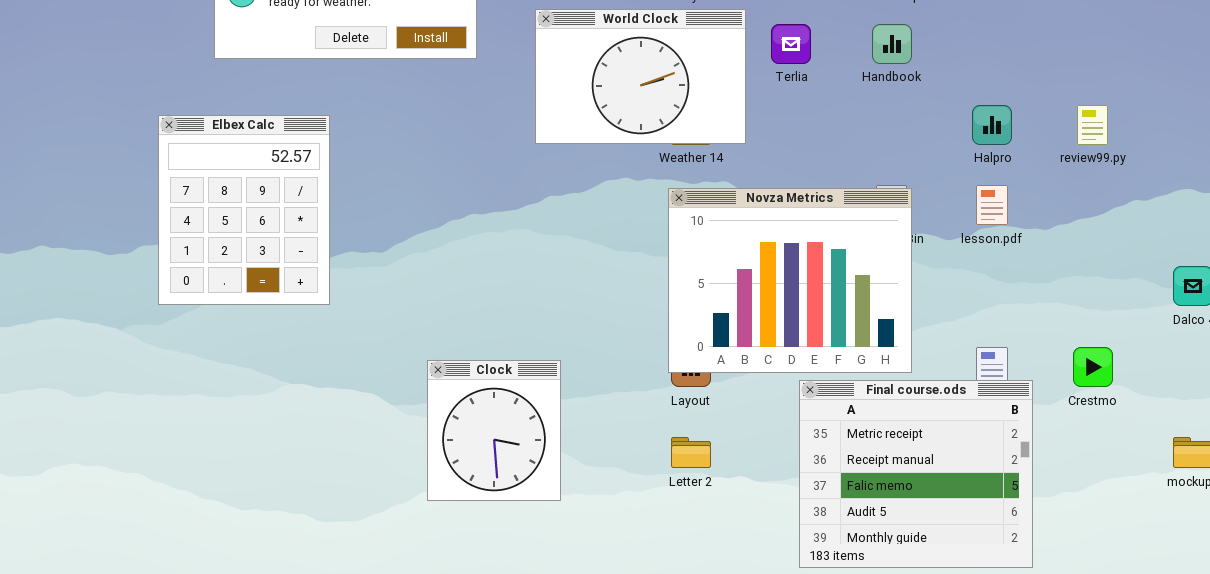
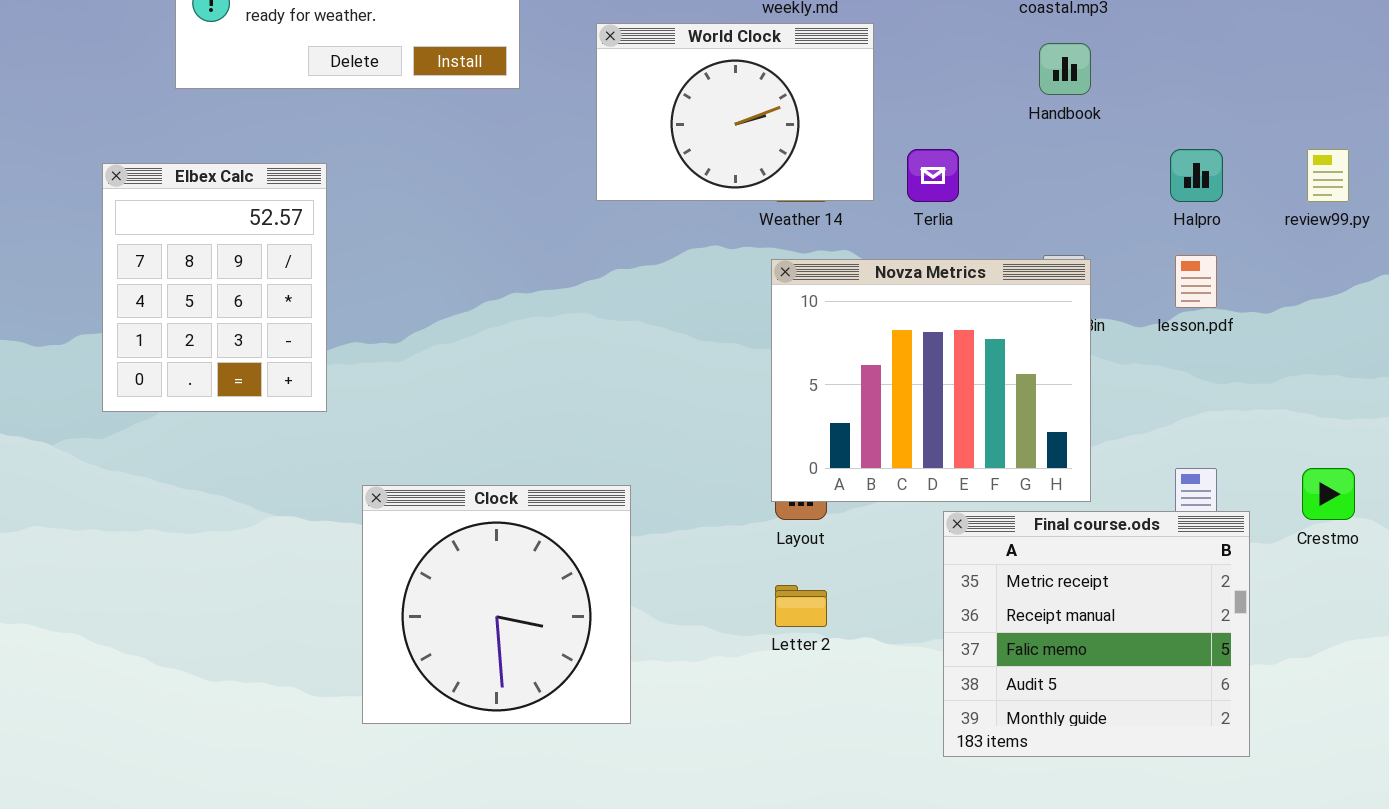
Terlia: [771,24,811,64] -> [907,149,959,202], moved
Clock: [427,360,561,501] -> [362,485,631,724], resized

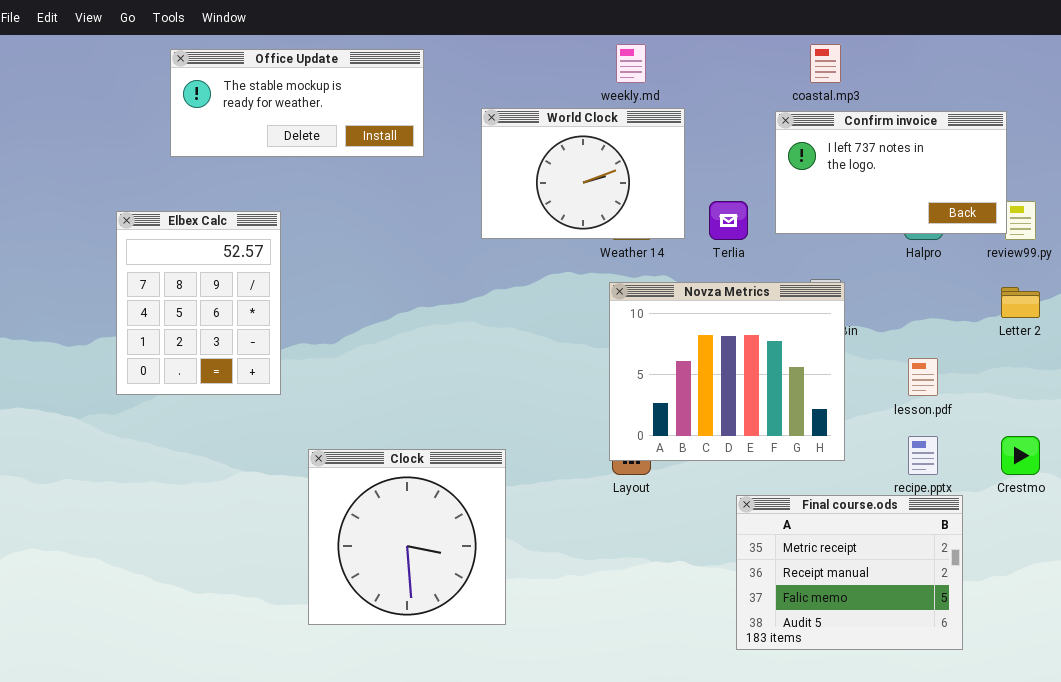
Confirm invoice: none -> [775,111,1007,234], opened
lesson.pdf: [1175,255,1217,308] -> [908,358,938,396], moved
Final course.ods: [943,511,1250,757] -> [736,495,963,650], resized
Letter 2: [775,585,827,627] -> [1001,287,1040,318], moved

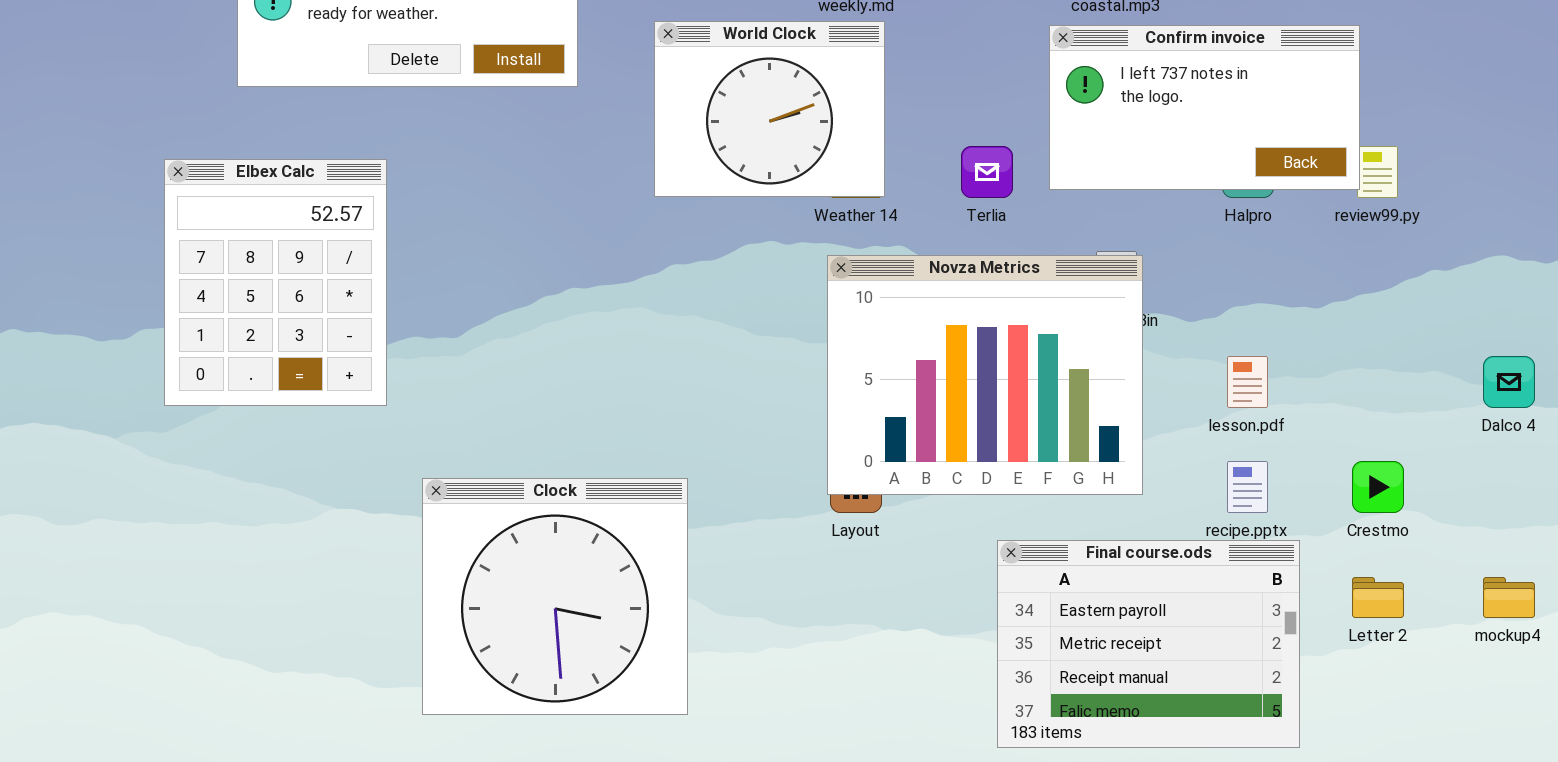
World Clock: [481,108,685,239] -> [654,21,885,197], resized
Letter 2: [1001,287,1040,318] -> [1352,577,1404,618], moved
Final course.ods: [736,495,963,650] -> [997,540,1300,748], scrolled up 1 row

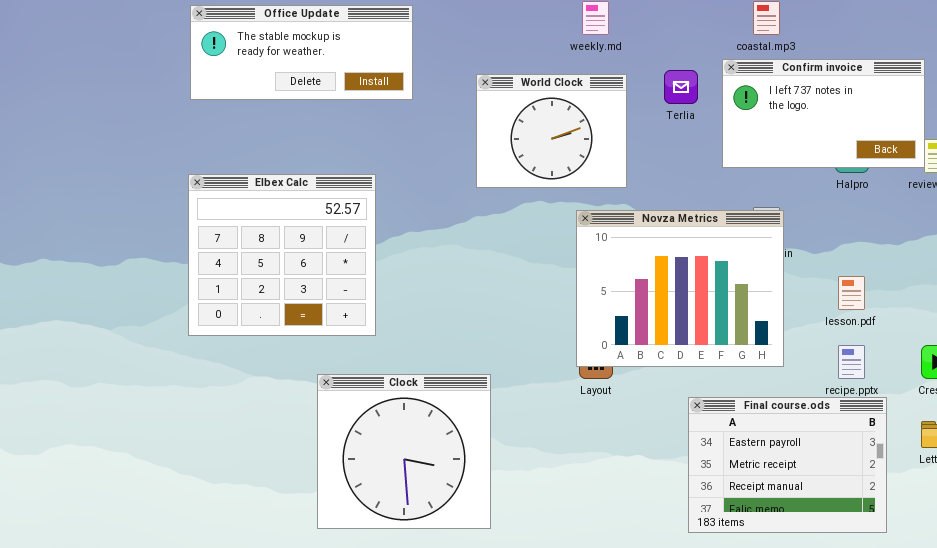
World Clock: [654,21,885,197] -> [476,74,627,188], moved
Terlia: [961,146,1013,198] -> [664,70,698,104], moved
Elbex Calc: [164,159,387,406] -> [188,174,376,336], moved, resized
Clock: [422,478,688,715] -> [317,374,491,529], moved

